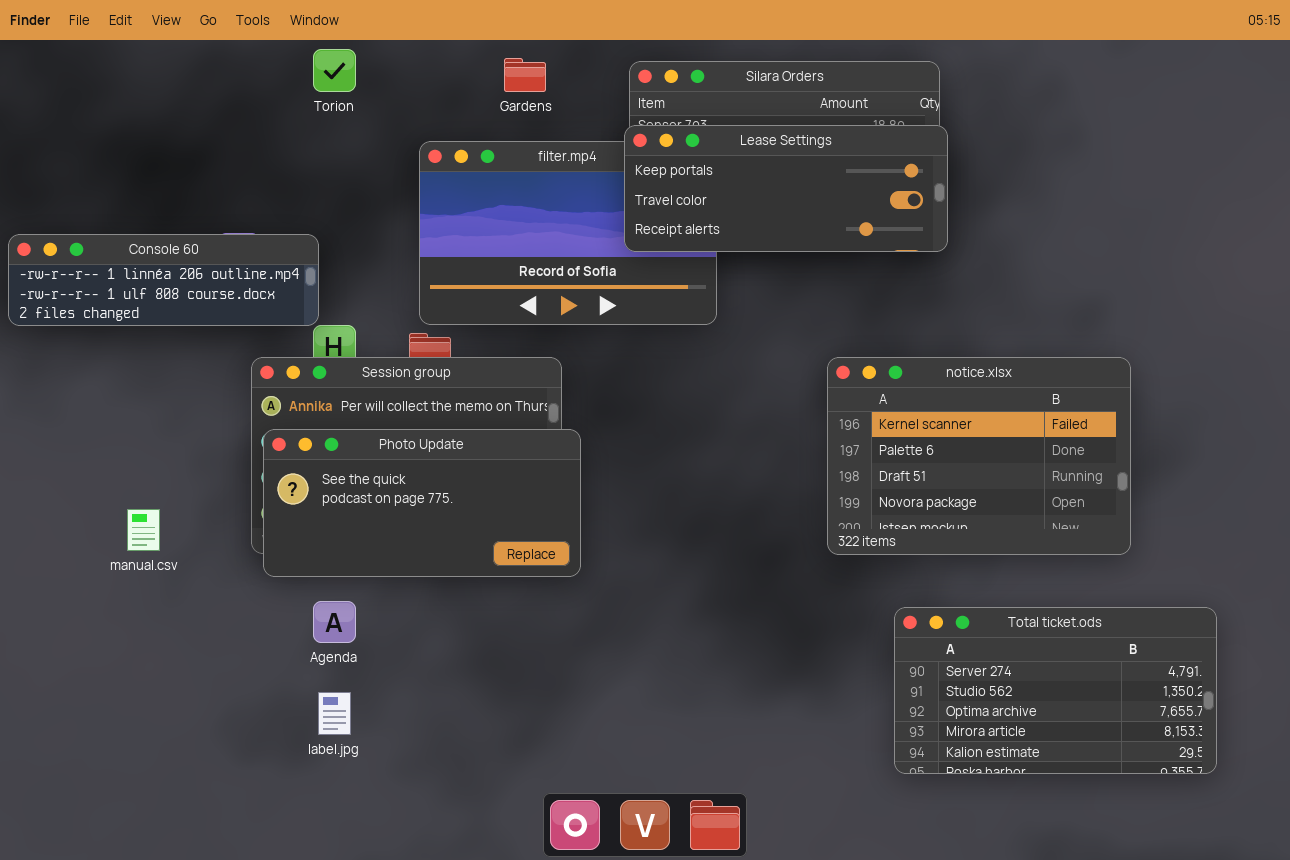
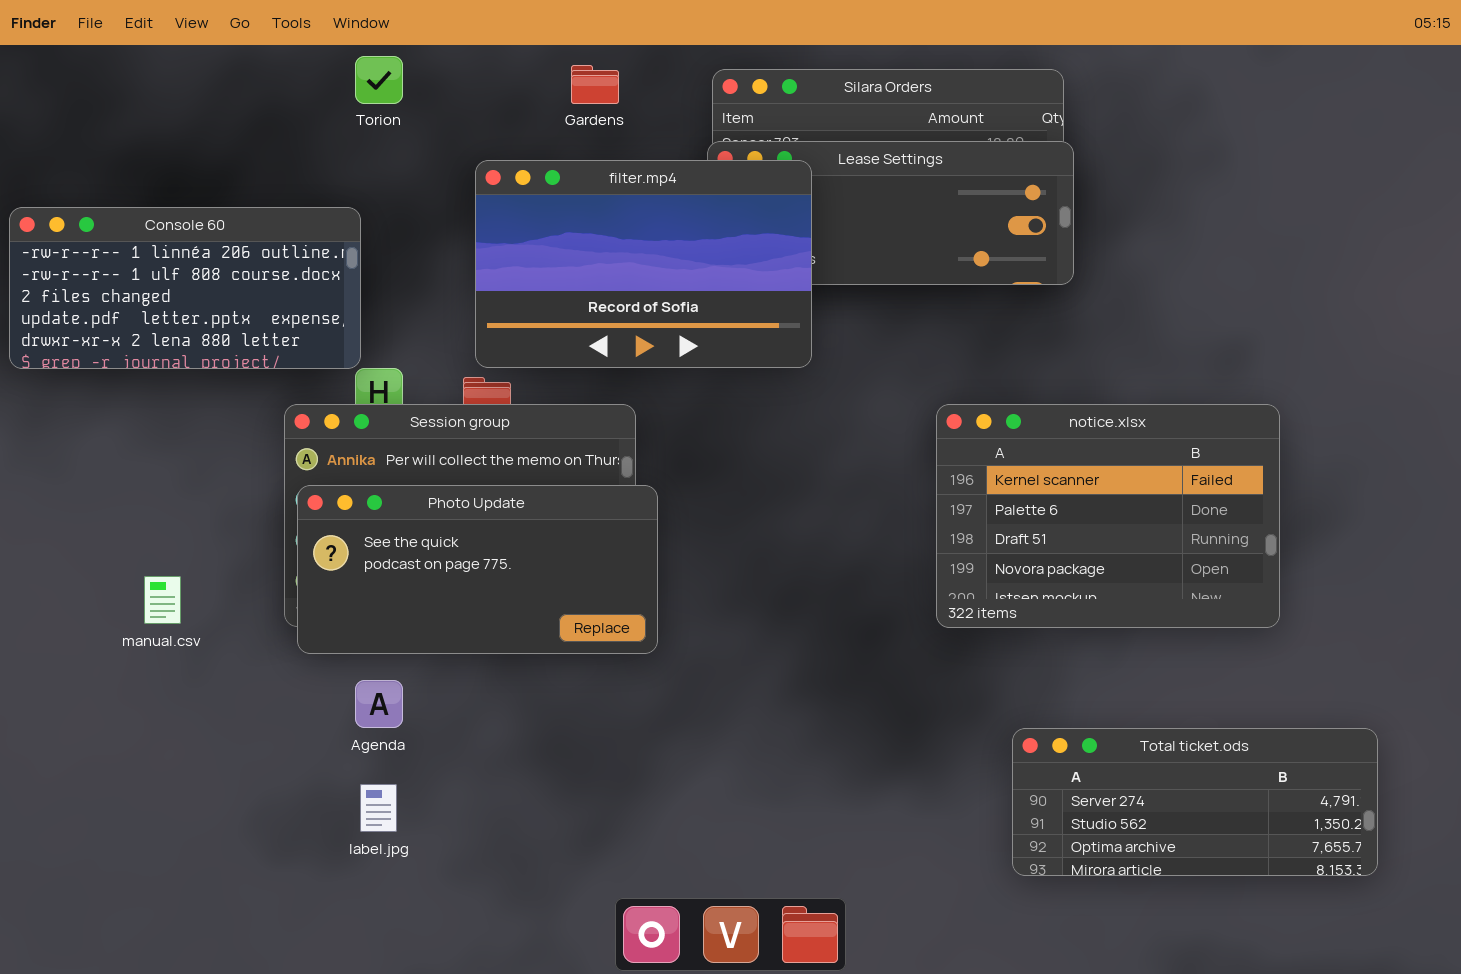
filter.mp4: [419,141,717,325] -> [475,160,812,368], raised
Console 60: [8,234,319,326] -> [9,207,361,369], resized
Total ticket.ods: [894,607,1217,774] -> [1012,728,1378,876], resized

